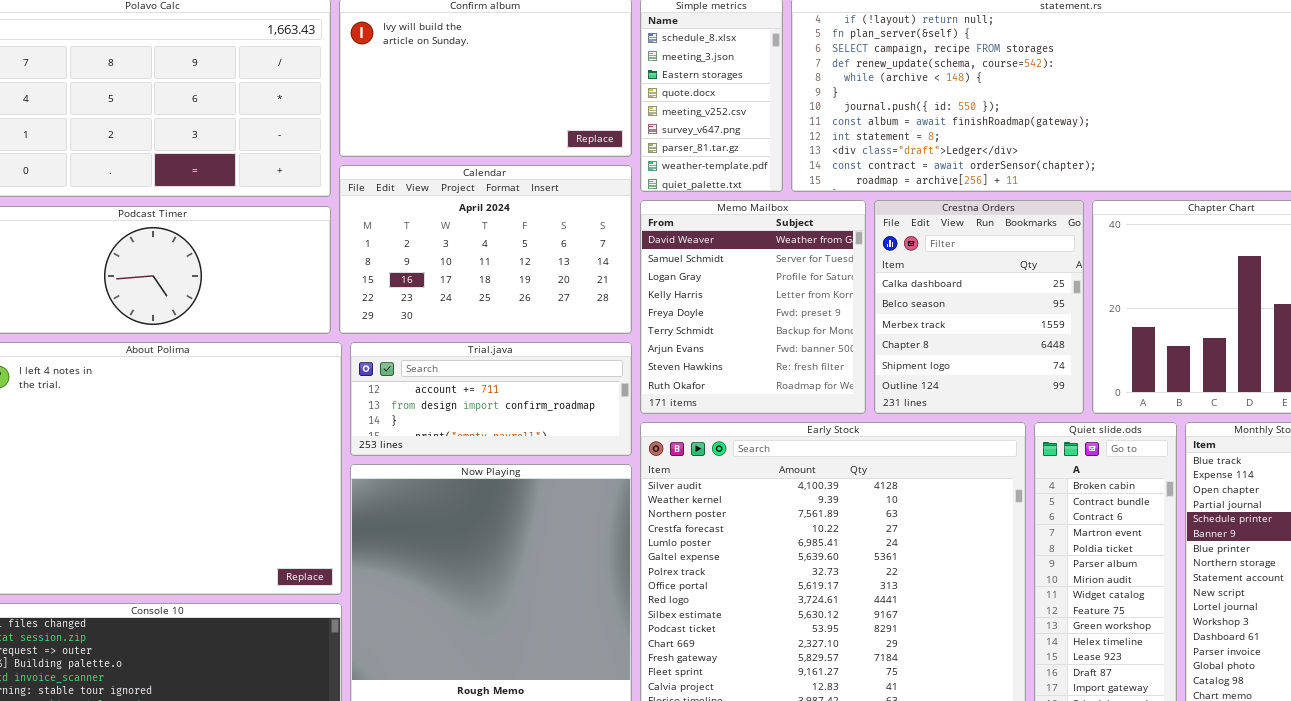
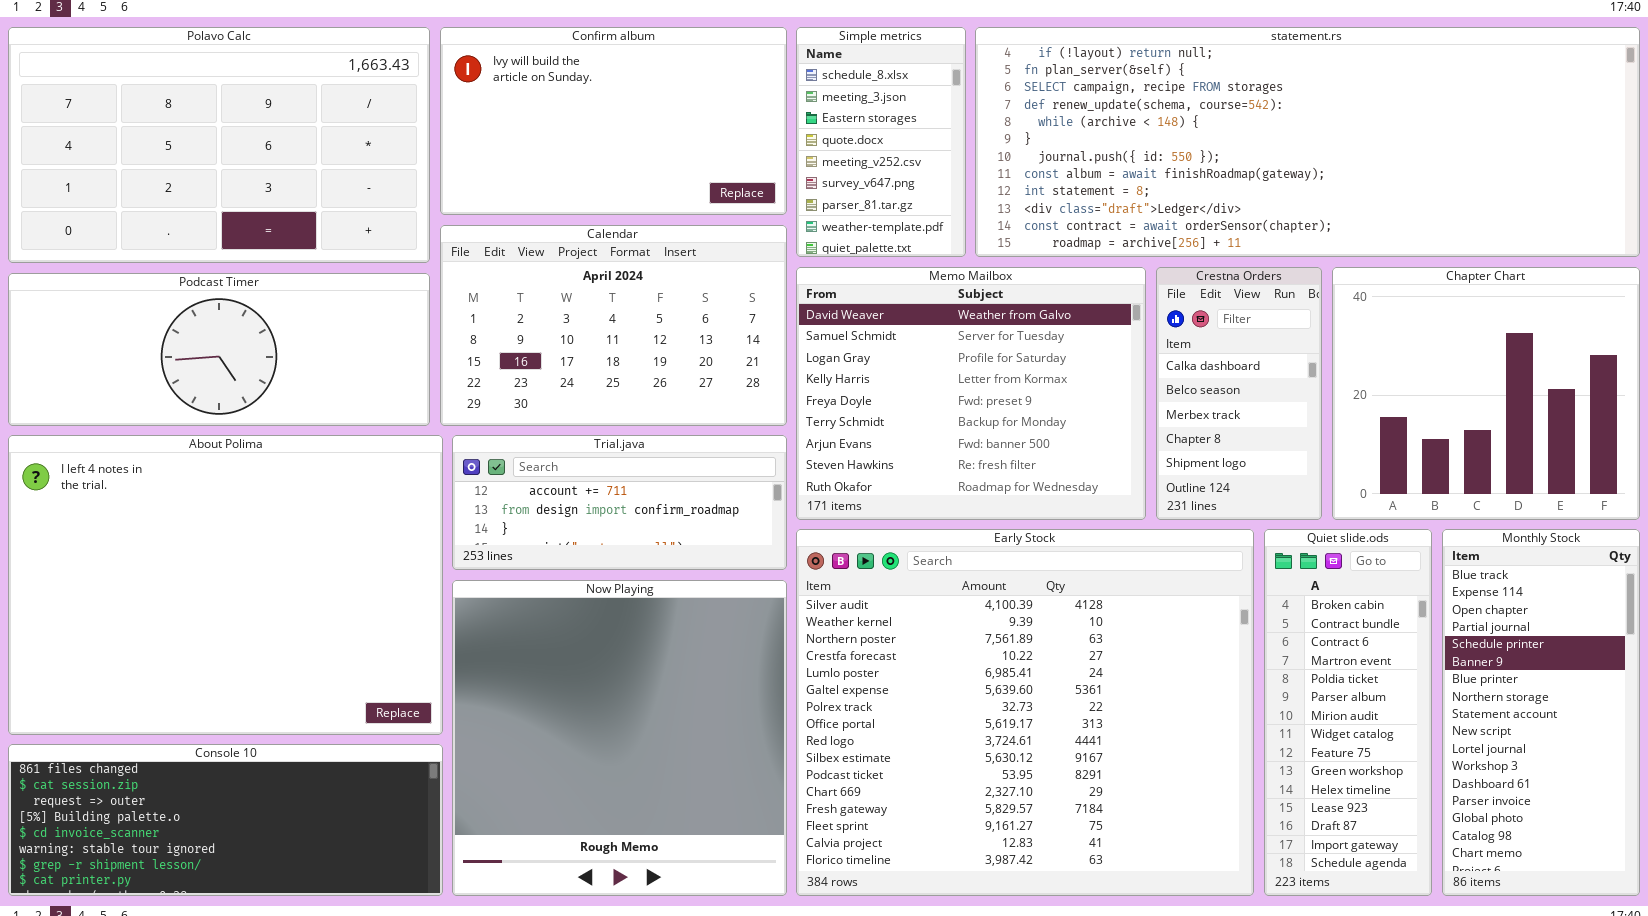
Memo Mailbox: [640,200,866,414] -> [796,267,1146,520], resized
Crestna Orders: [874,200,1084,414] -> [1156,267,1322,520], resized

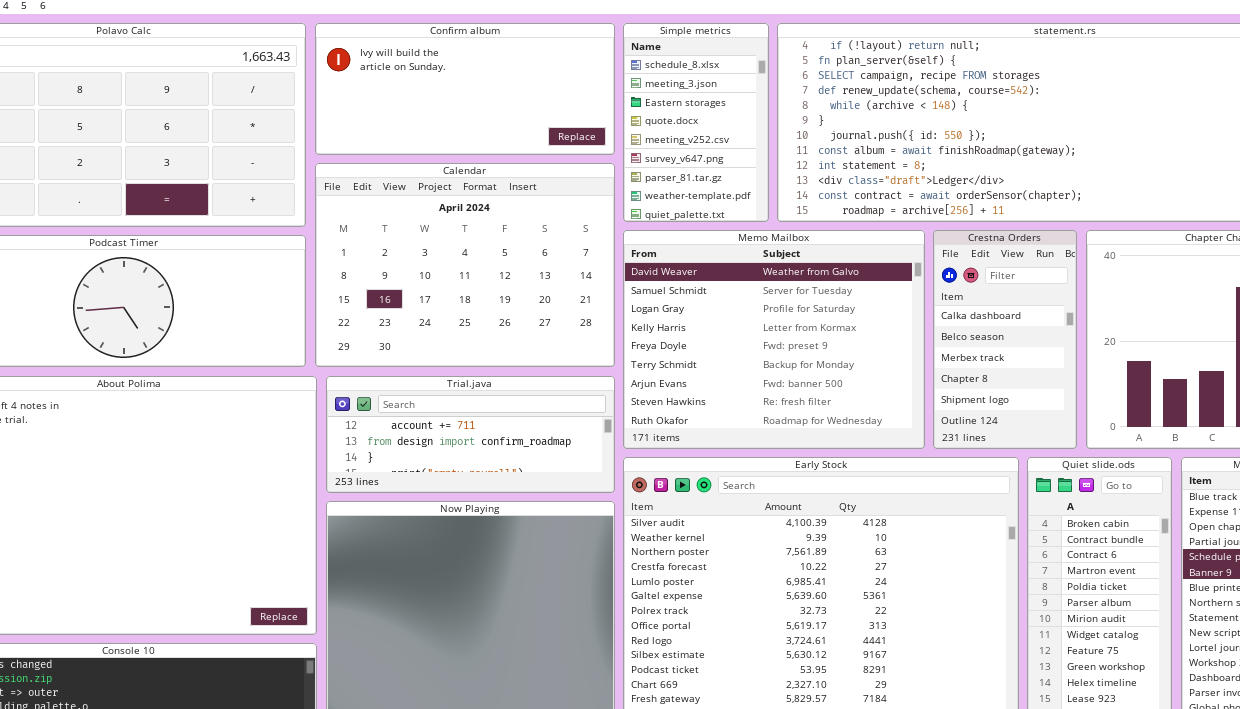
Confirm album: [440,27,787,215] -> [315,23,615,155], resized
Calendar: [440,225,787,426] -> [315,163,615,367], resized

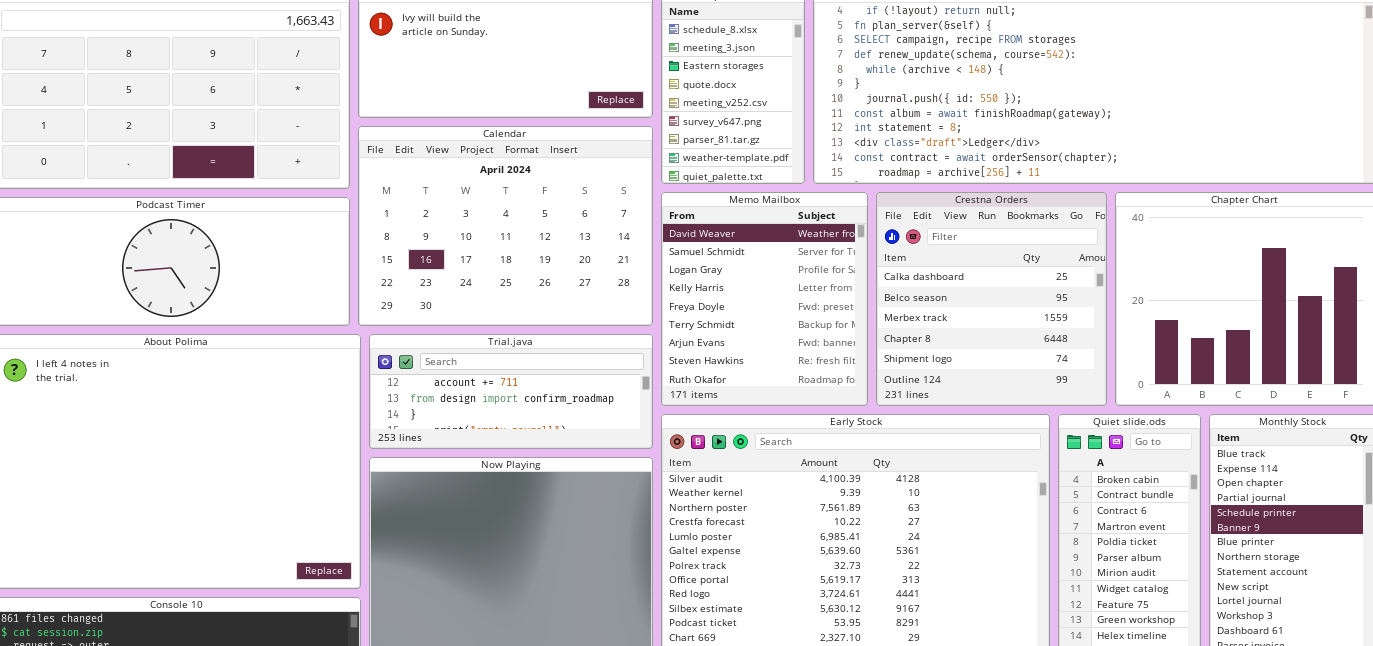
Memo Mailbox: [623,230,925,449] -> [661,192,868,406], resized
Crestna Orders: [933,230,1077,449] -> [876,192,1107,406], resized

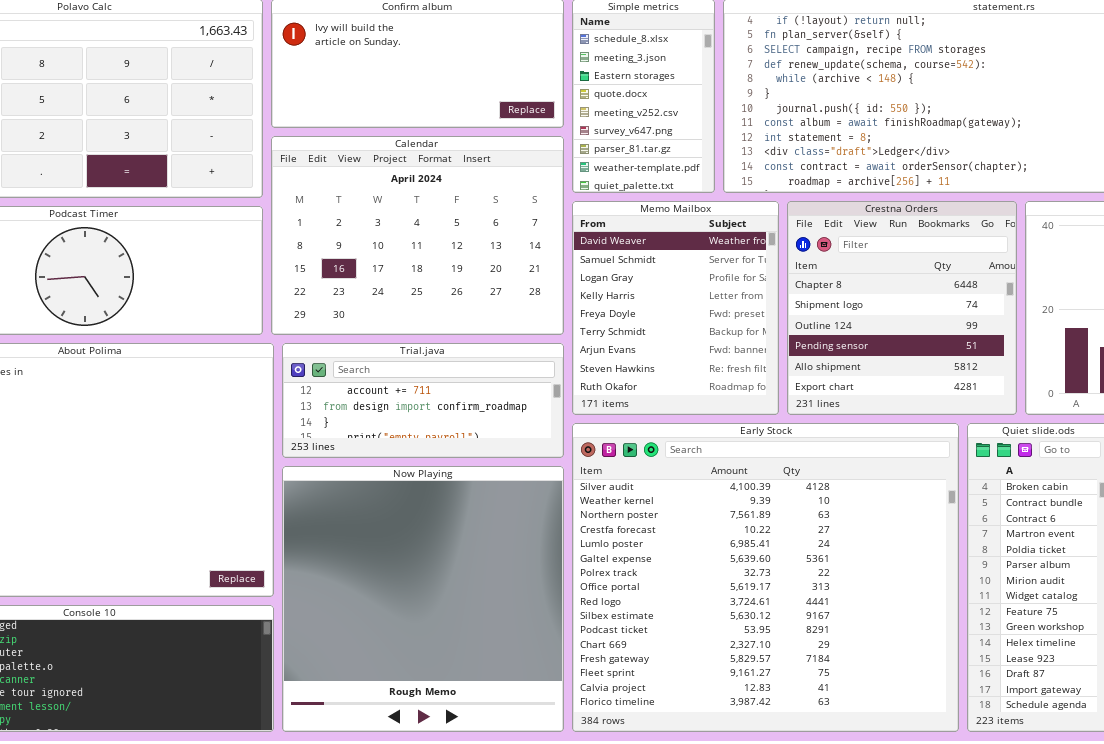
Crestna Orders: [876,192,1107,406] -> [787,201,1017,415], scrolled down 3 rows

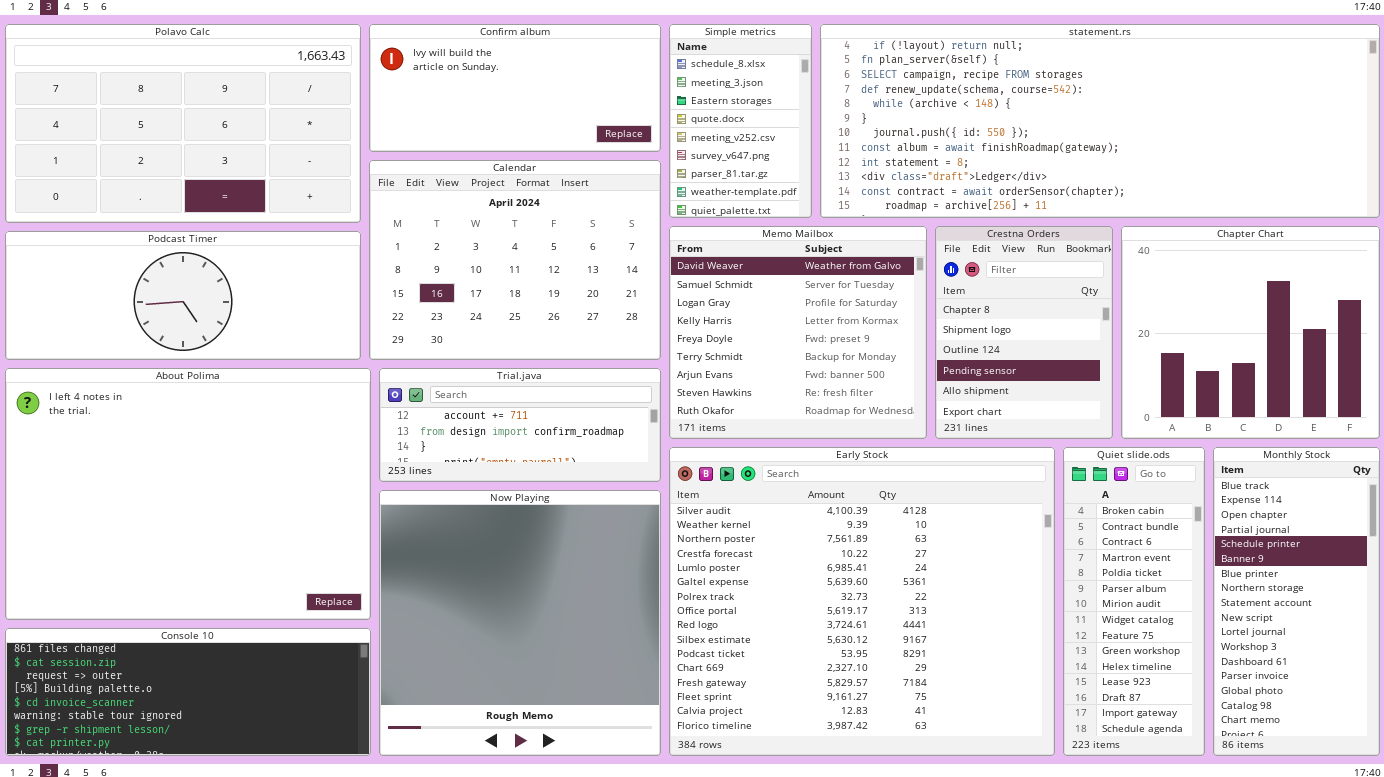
Memo Mailbox: [572,201,779,415] -> [669,226,927,439], resized
Crestna Orders: [787,201,1017,415] -> [935,226,1113,439], resized

